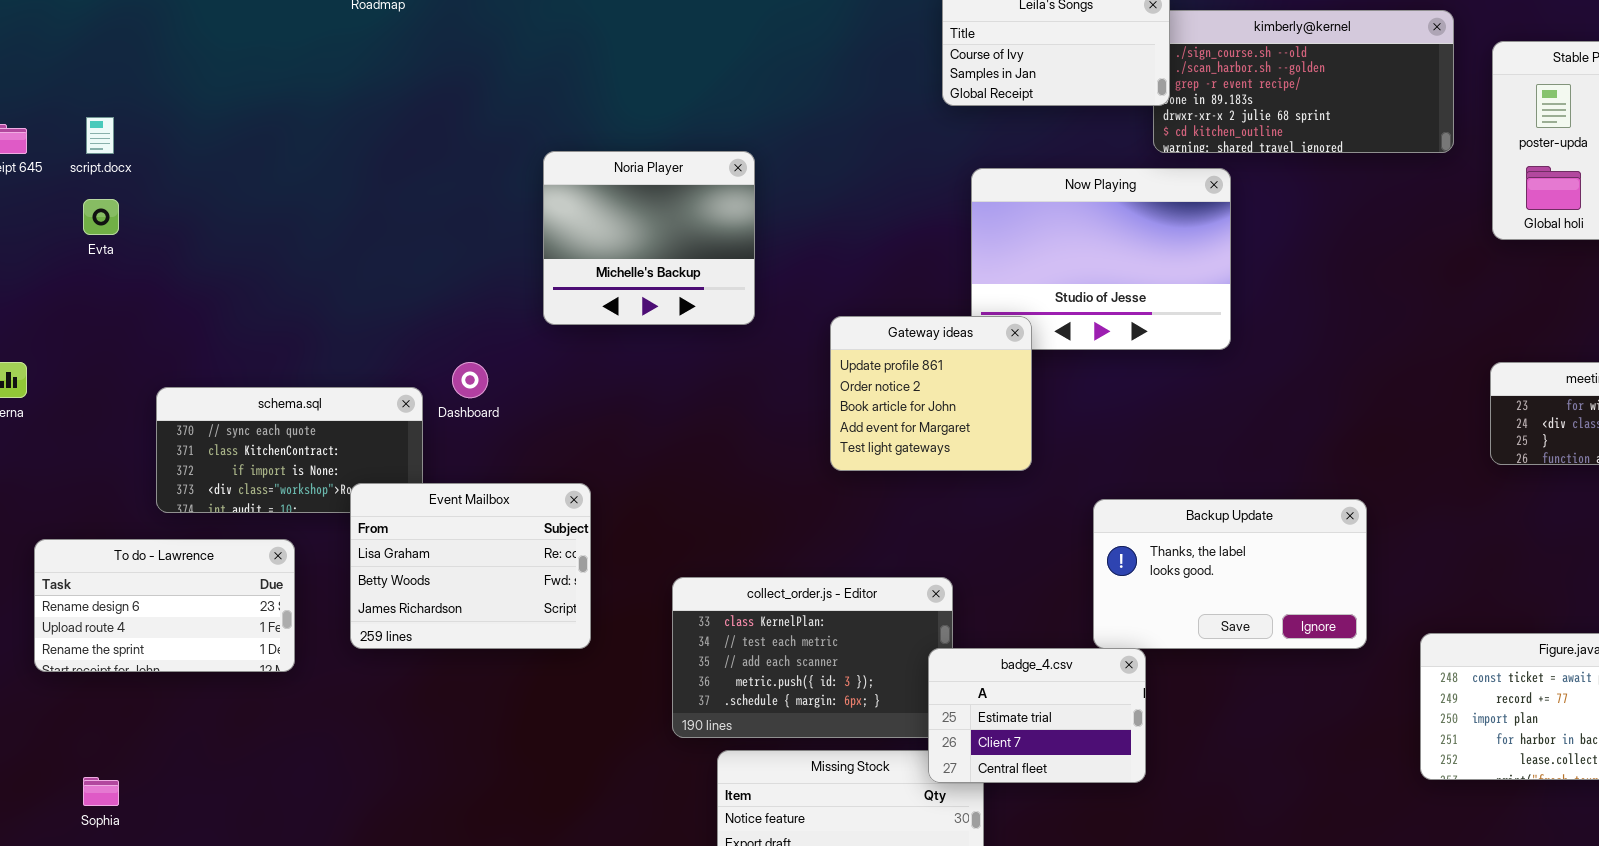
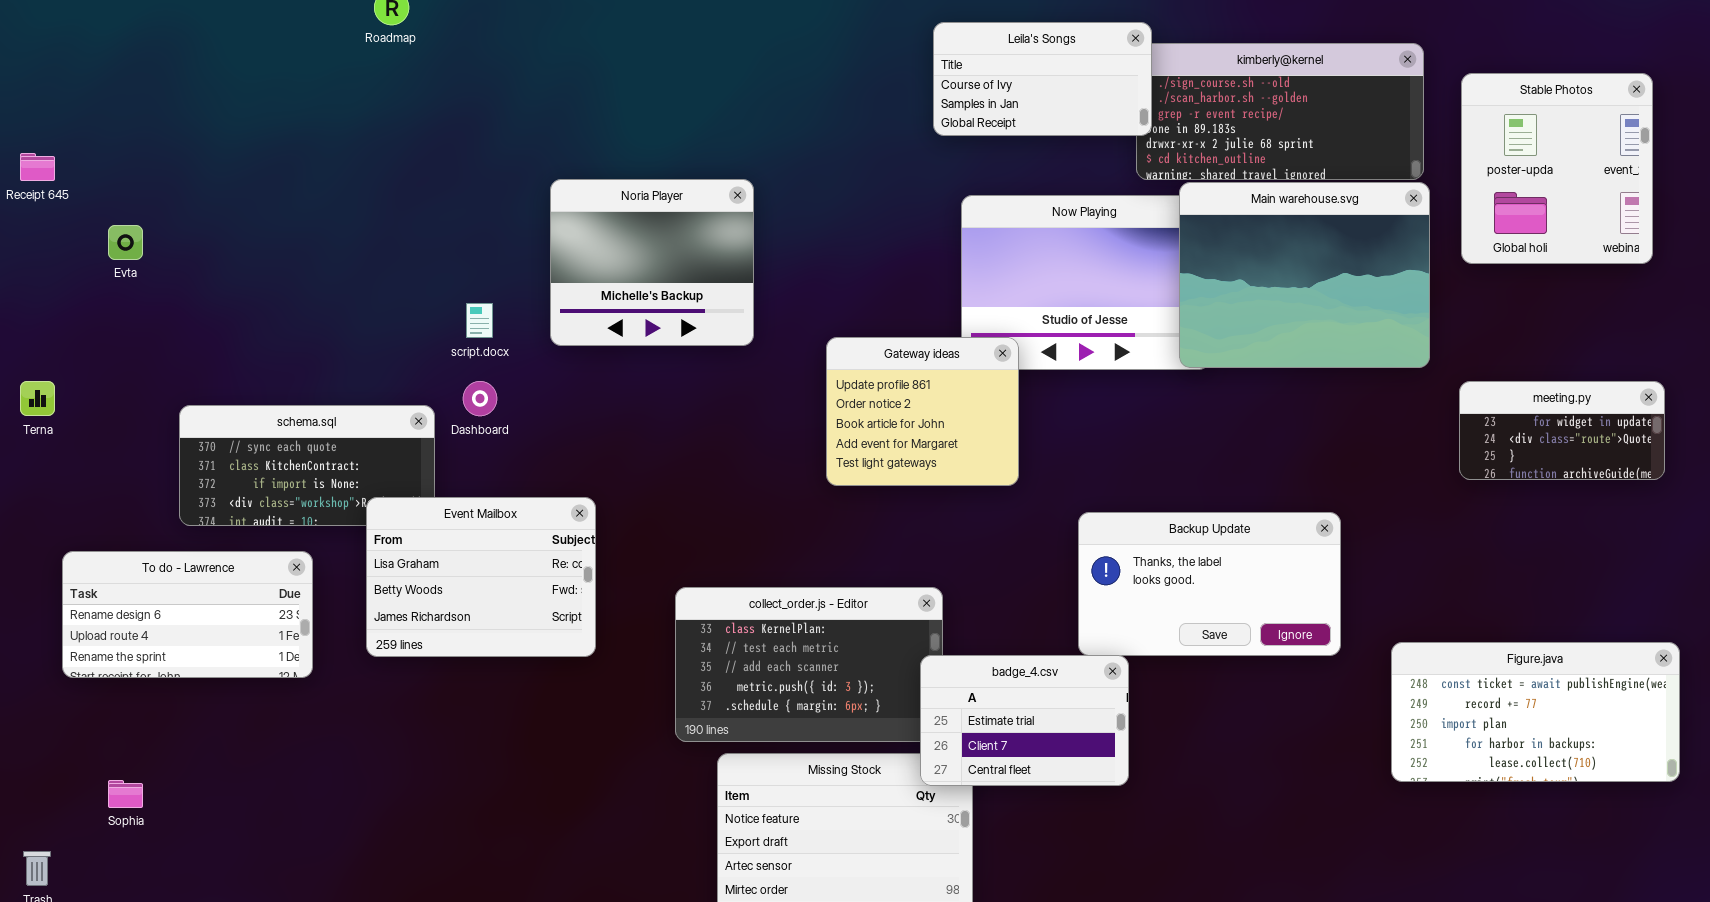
script.docx: [86,117,114,154] -> [466,303,493,338], moved
Main warehouse.svg: none -> [1179,182,1430,368], opened

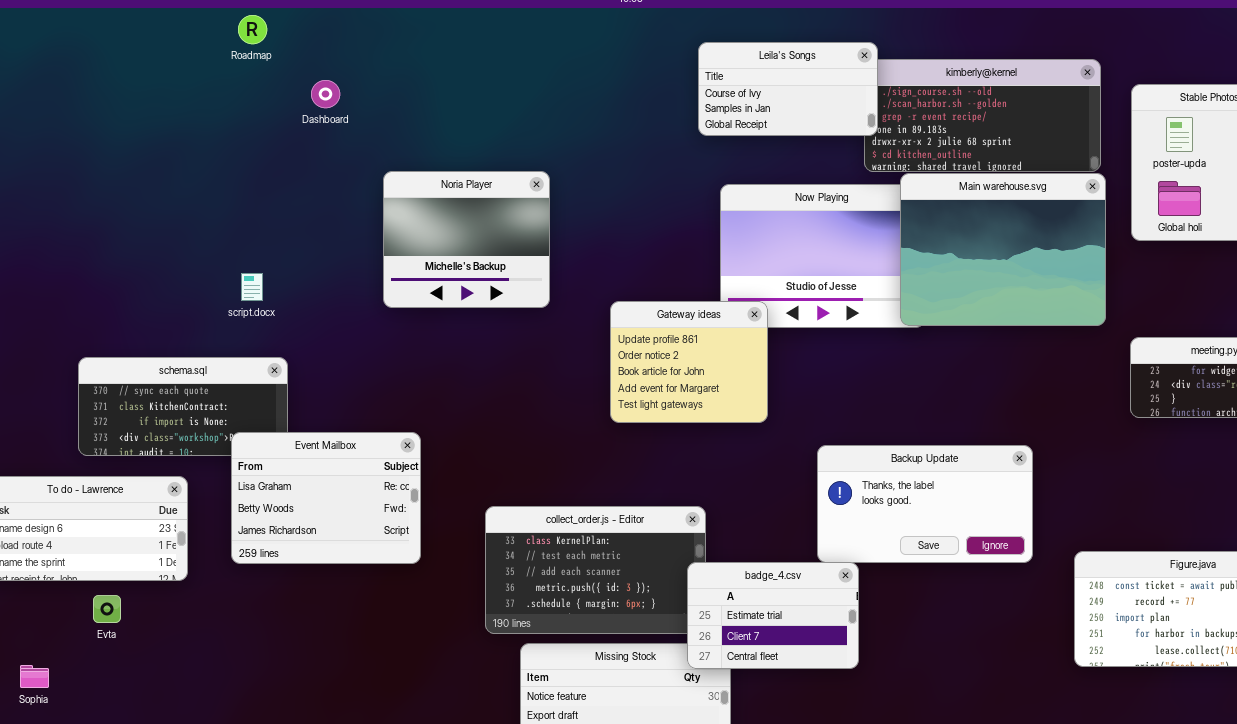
Evta: [108,225,143,260] -> [93,595,121,623], moved
script.docx: [466,303,493,338] -> [241,273,263,301], moved
Dashboard: [463,381,497,416] -> [311,80,340,108], moved

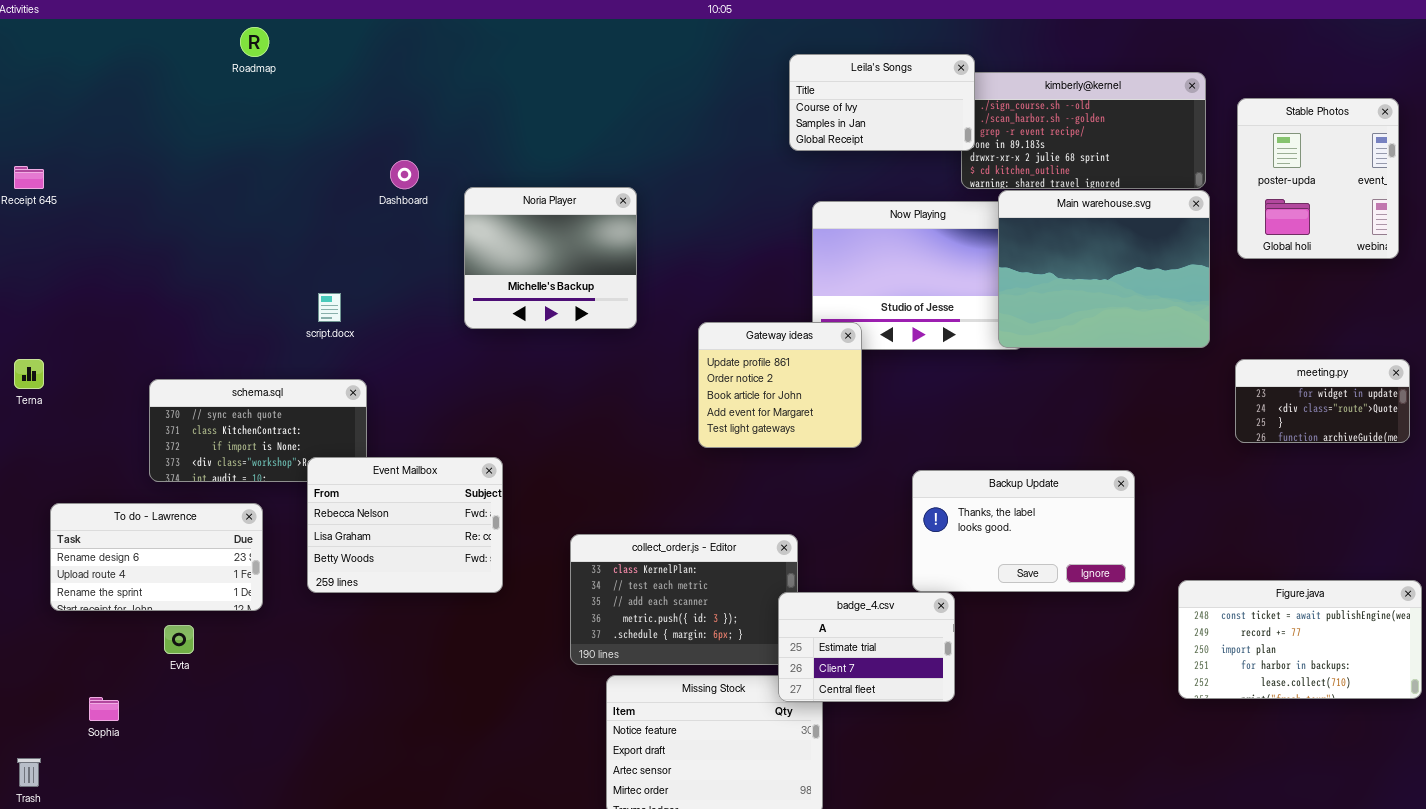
Roadmap: [238,15,267,44] -> [240,27,269,57], moved
Dashboard: [311,80,340,108] -> [390,160,419,189], moved
Event Mailbox: [231,432,421,564] -> [307,457,503,593], scrolled up 1 row

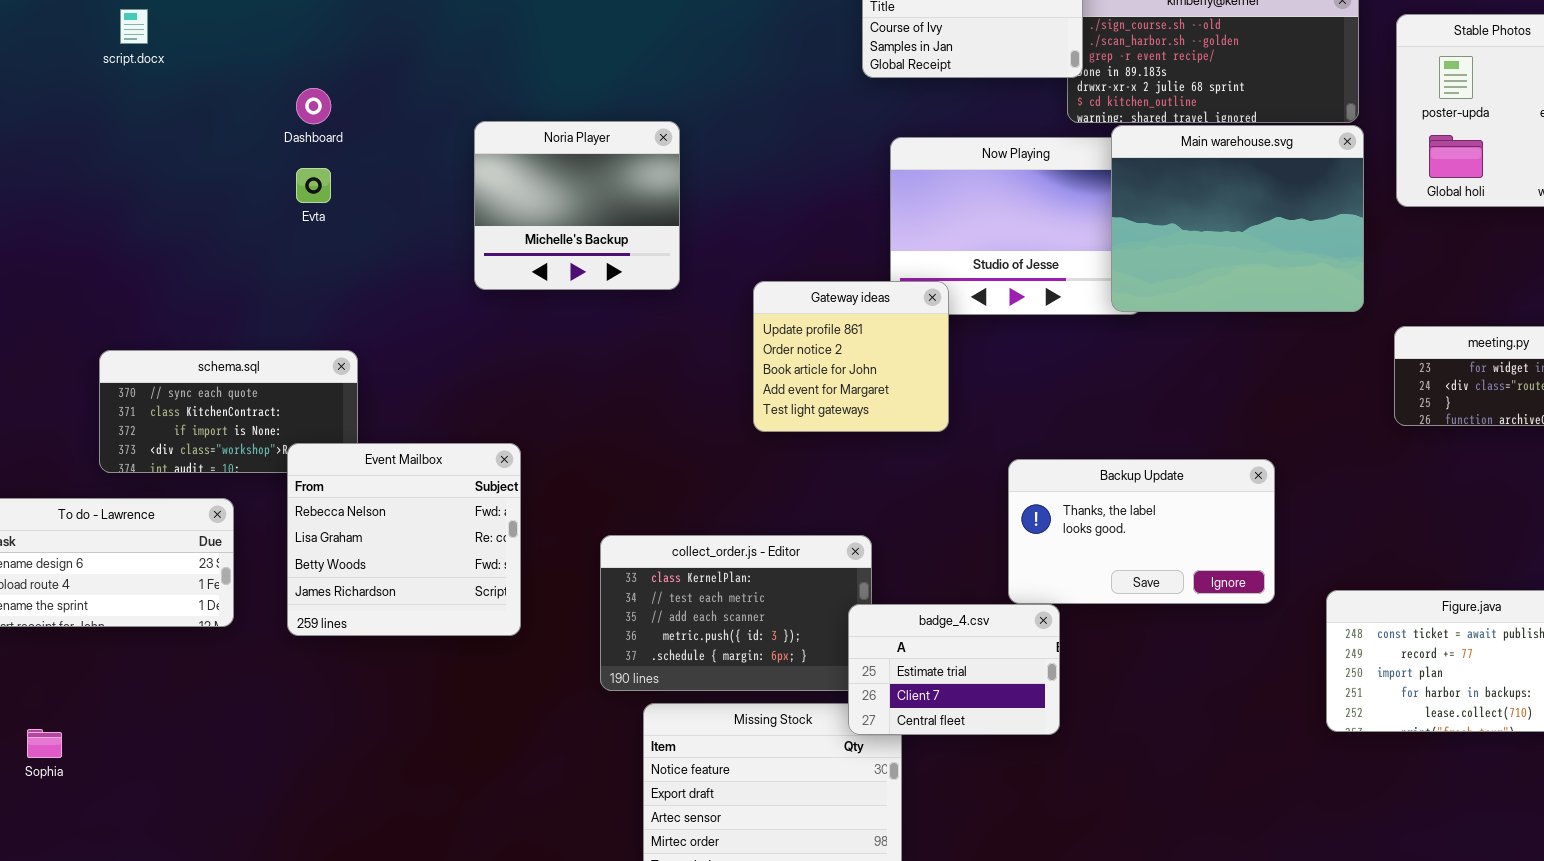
Dashboard: [390,160,419,189] -> [296,88,331,124], moved
script.docx: [318,293,341,322] -> [120,9,148,44], moved
Event Mailbox: [307,457,503,593] -> [287,443,521,636], resized
Evta: [164,625,194,654] -> [296,168,331,203], moved

